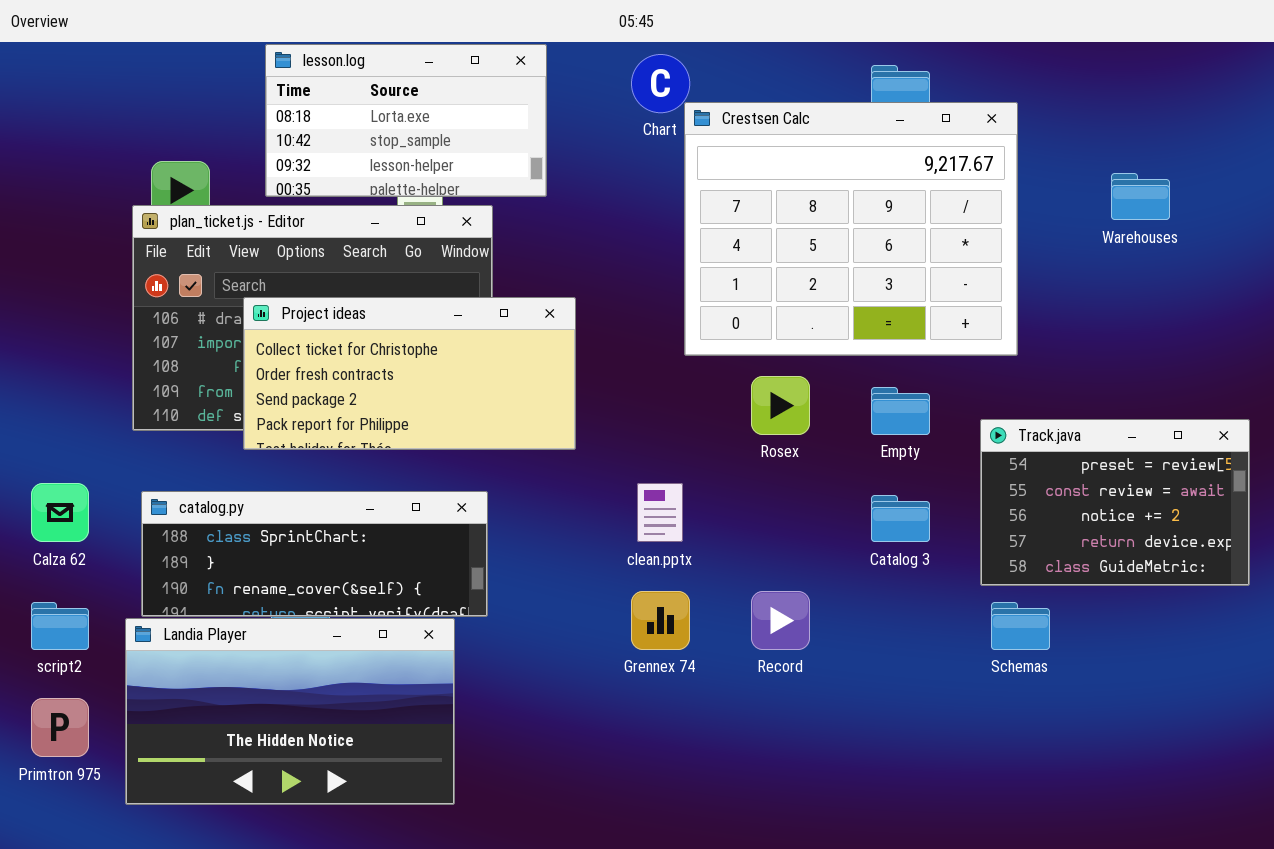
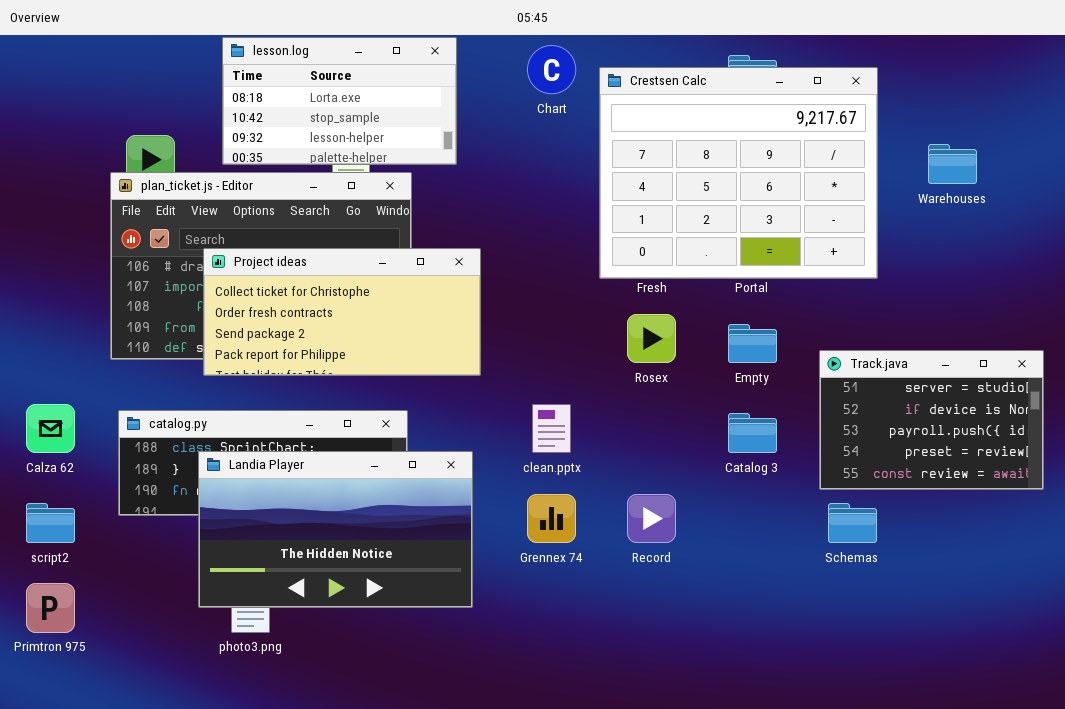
Crestsen Calc: [684,102,1018,356] -> [599,67,878,279], moved
Track.java: [980,419,1250,586] -> [819,350,1044,490], scrolled up 3 rows
Landia Player: [125,618,455,805] -> [198,451,473,608], moved

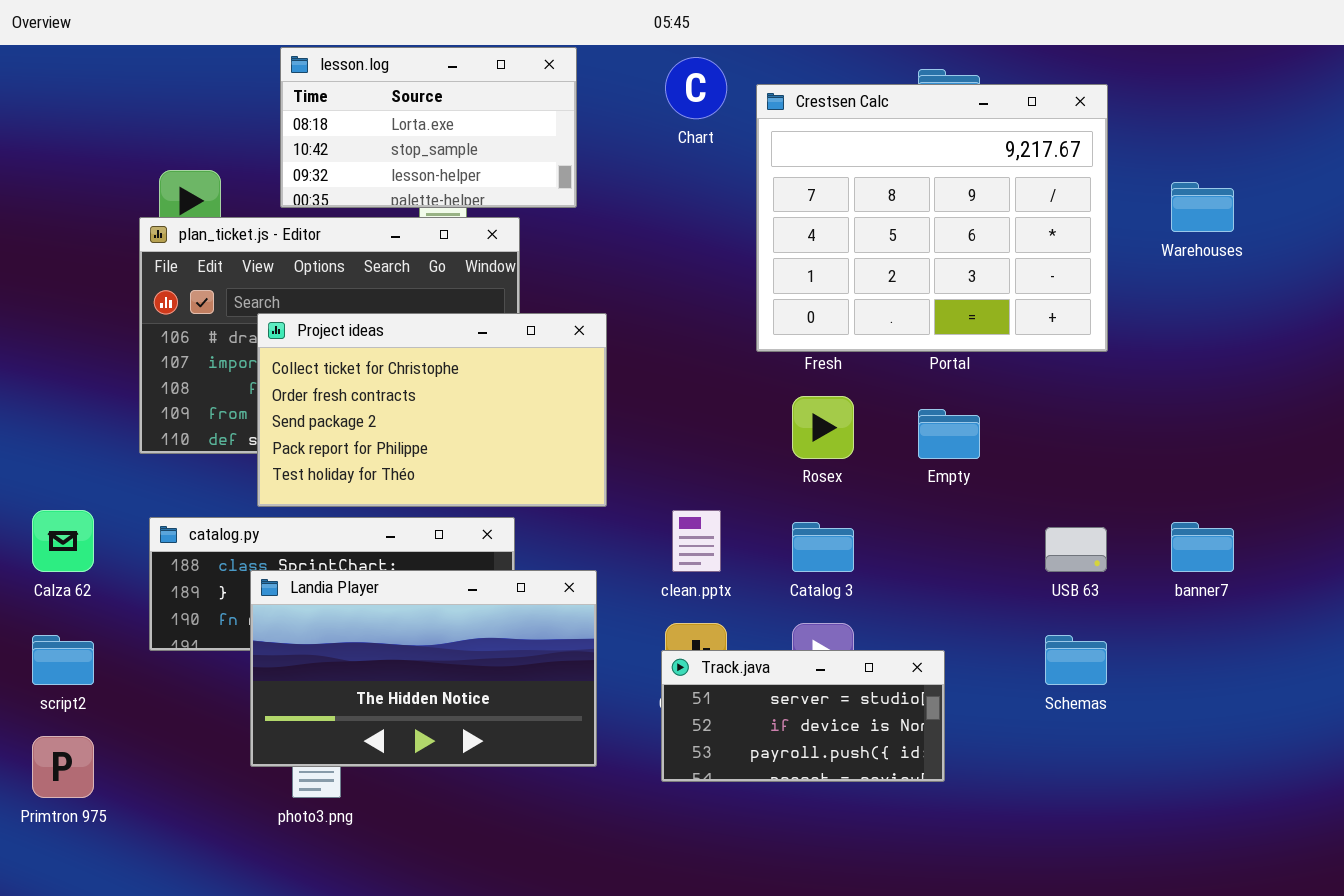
Project ideas: [203,248,481,376] -> [257,313,607,507], resized
Track.java: [819,350,1044,490] -> [661,650,945,782], moved, resized
Catalog 3: [728,413,777,453] -> [792,522,854,572], moved

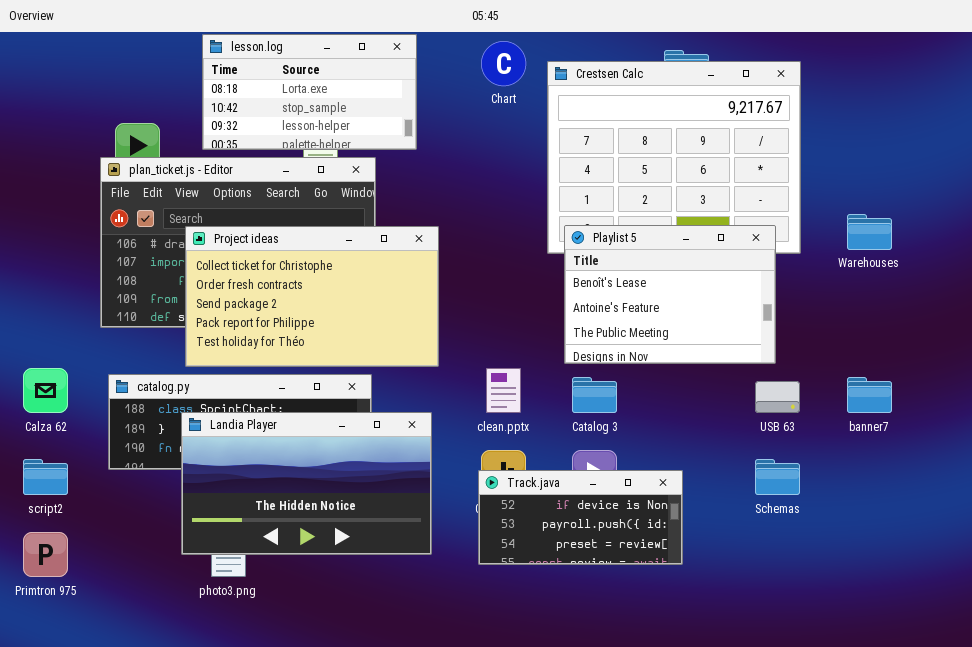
Warehouses: [1171,182,1234,232] -> [847,214,892,250], moved
Playlist 5: none -> [564,225,776,364], opened
Track.java: [661,650,945,782] -> [478,470,683,565], scrolled down 1 row

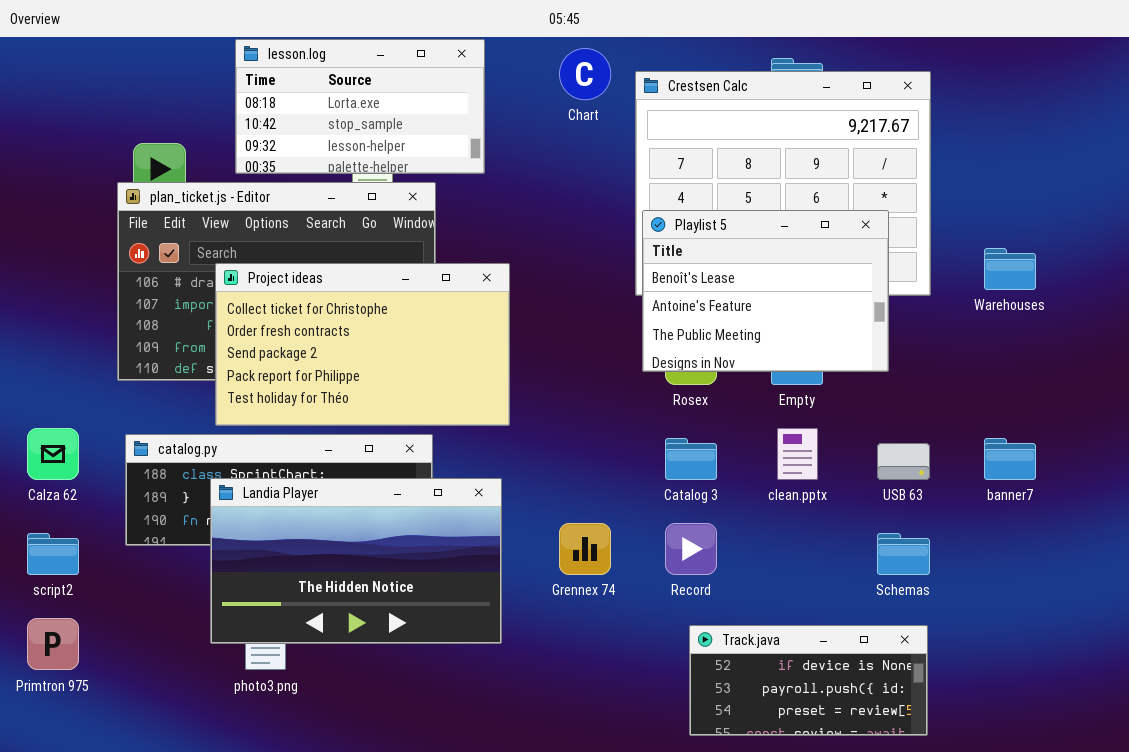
Playlist 5: [564,225,776,364] -> [642,210,889,372], moved
clean.pptx: [486,368,521,413] -> [777,428,818,480], moved
Track.java: [478,470,683,565] -> [689,625,928,736], moved

